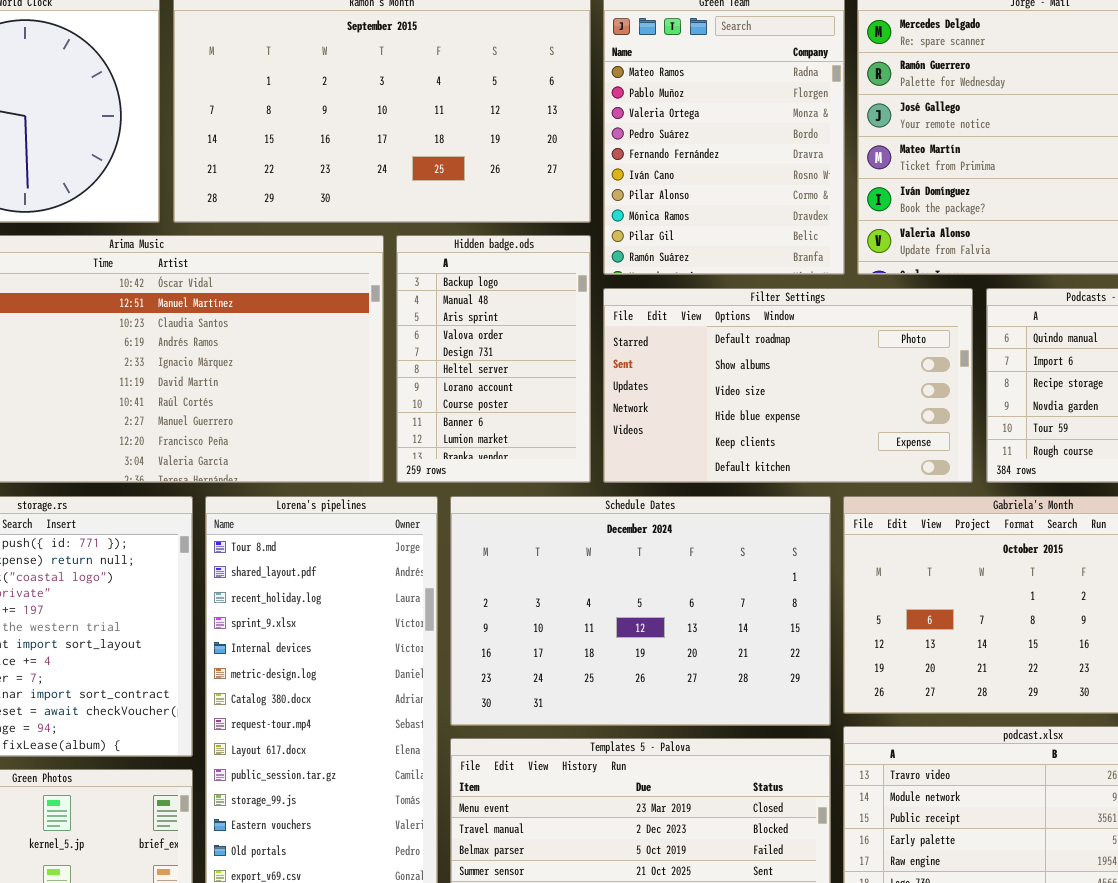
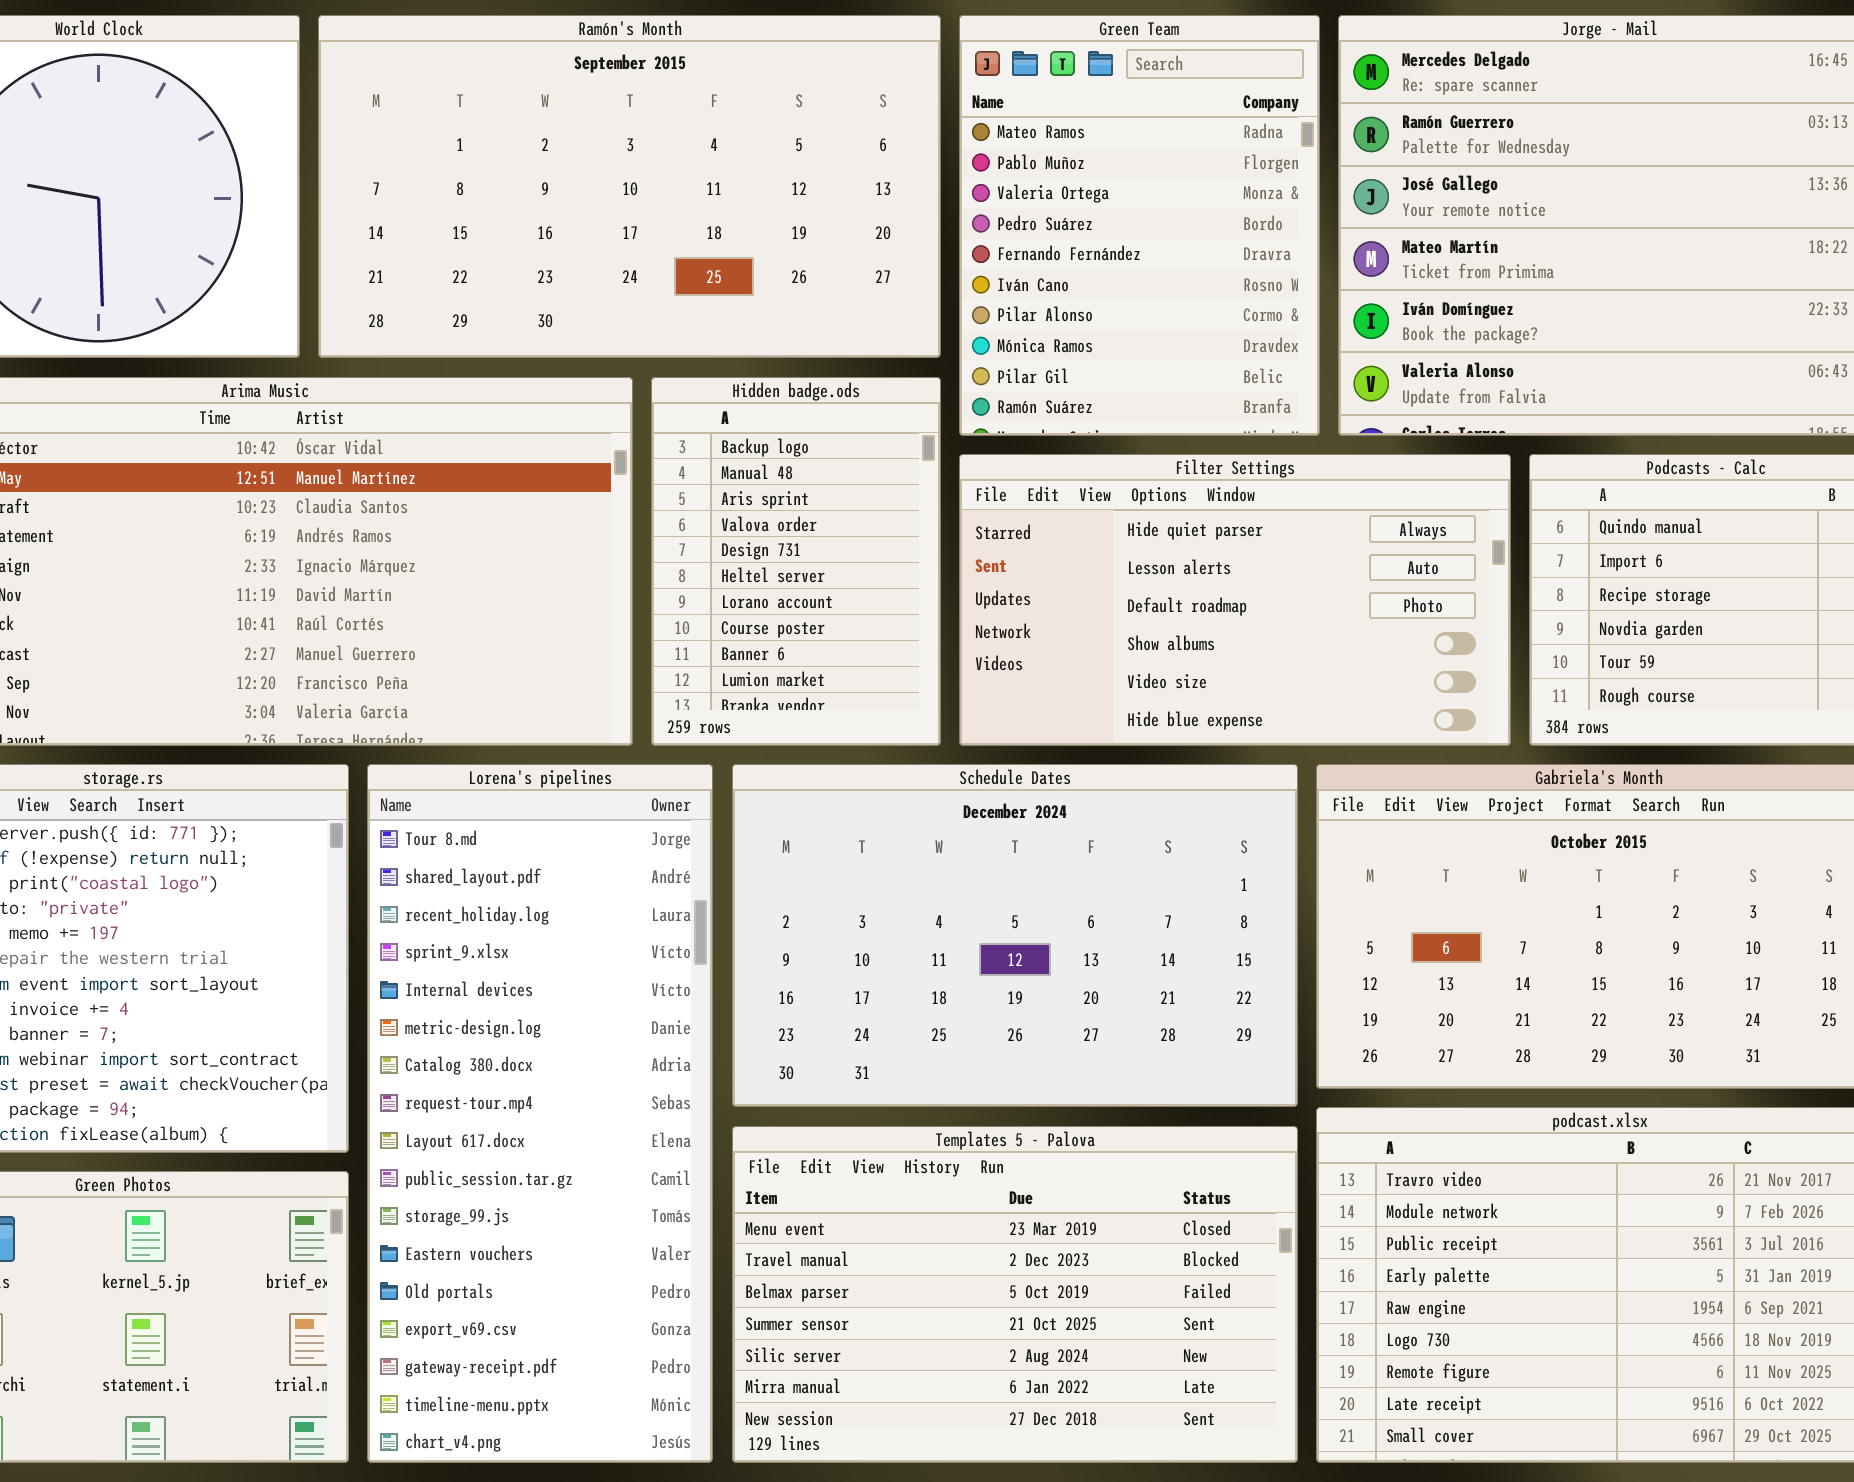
Filter Settings: [603,288,973,483] -> [959,454,1511,746], scrolled up 2 rows

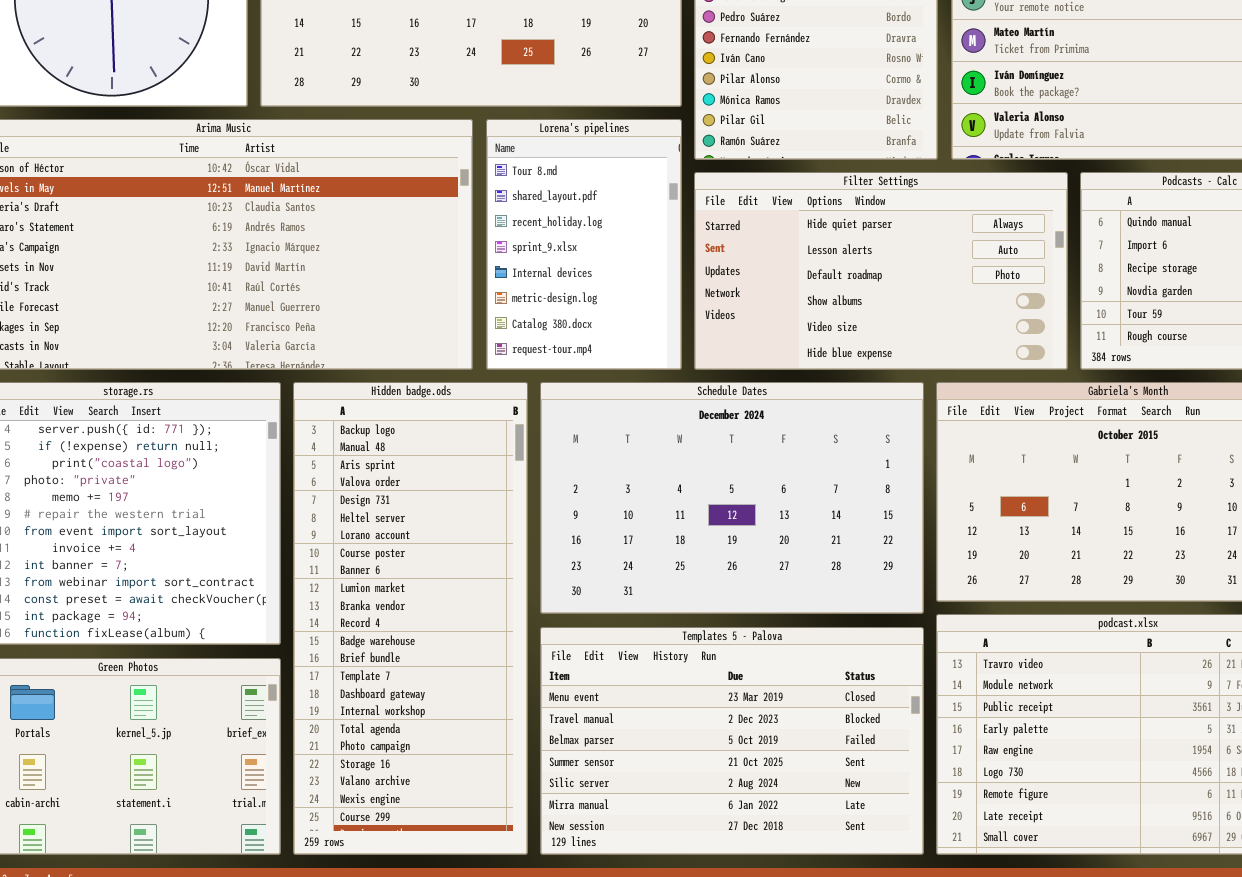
Hidden badge.ods: [651,377,941,746] -> [293,382,528,855], moved, resized
Lorena's pipelines: [367,764,713,1463] -> [486,119,682,370], moved, resized

